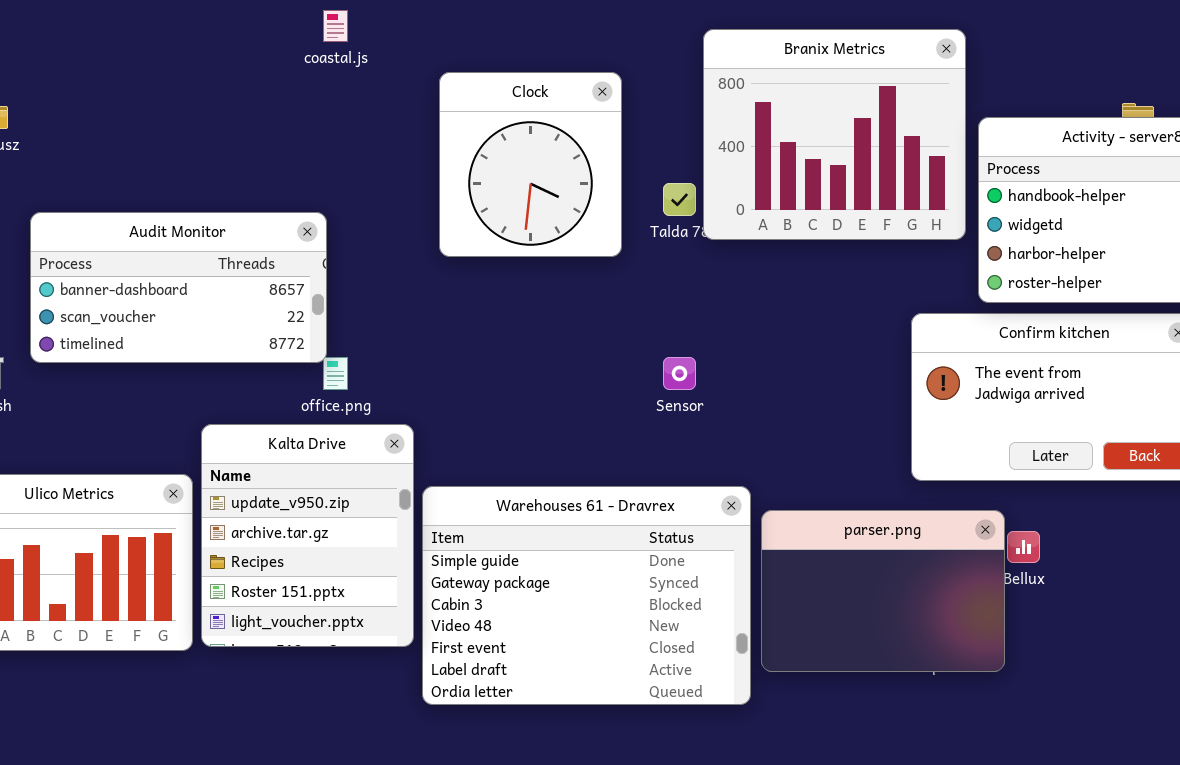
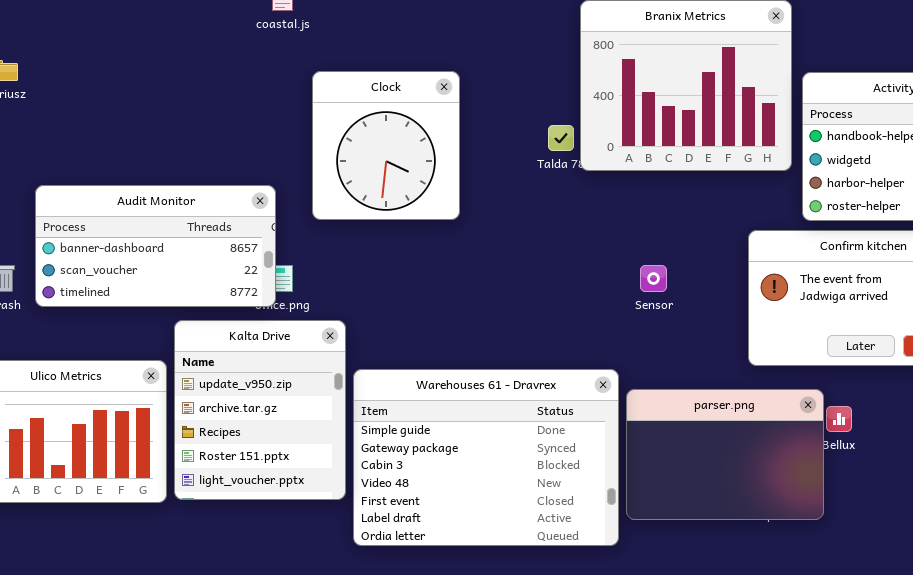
Clock: [439,72,622,257] -> [312,71,460,220], moved
Audit Monitor: [30,212,327,363] -> [35,185,276,307], moved
Sensor: [663,357,696,390] -> [640,265,667,292], moved

